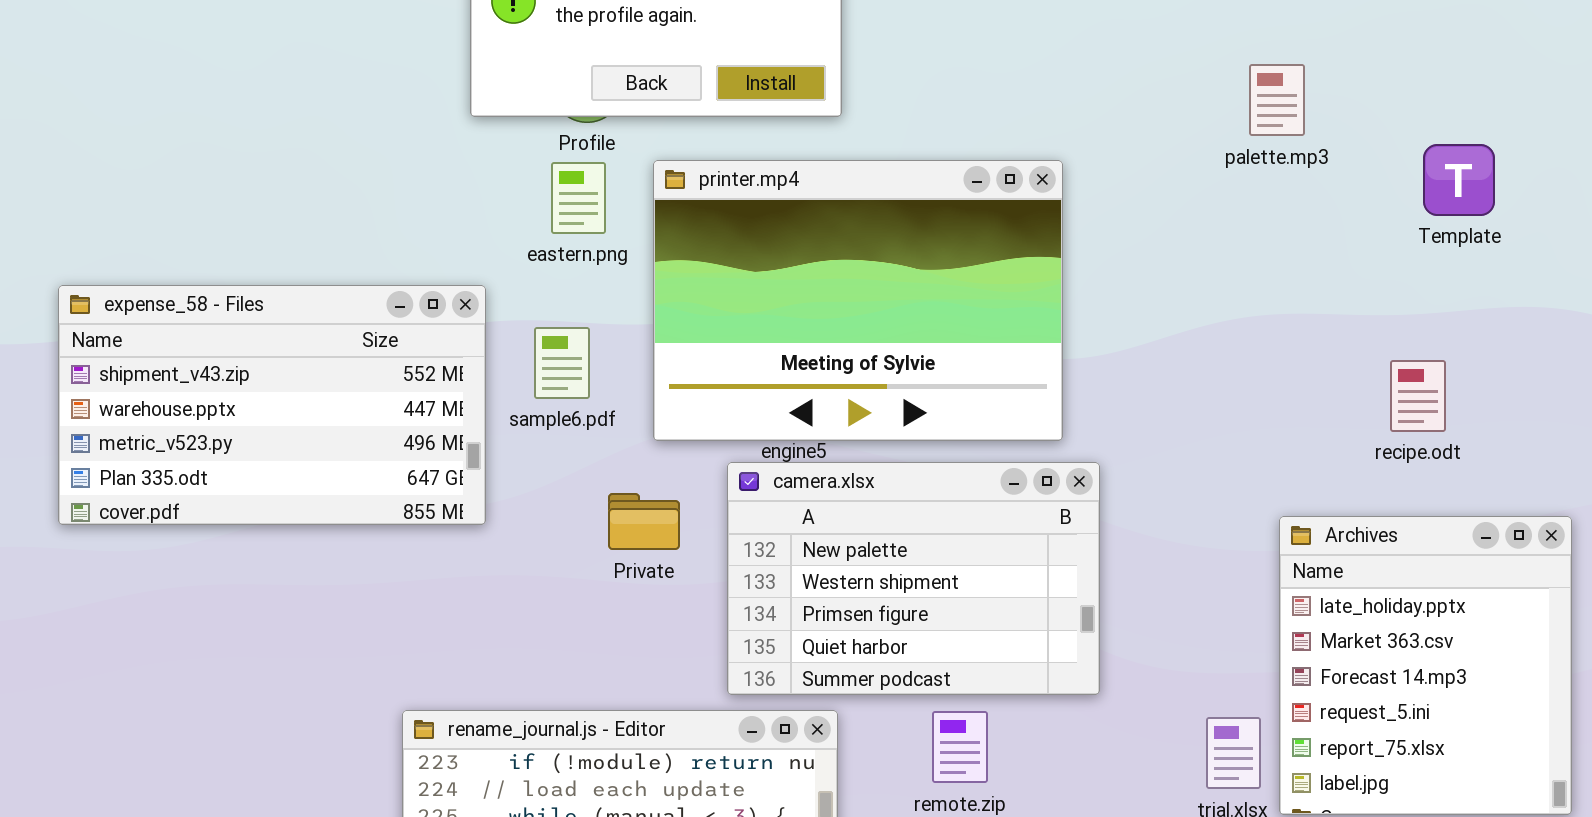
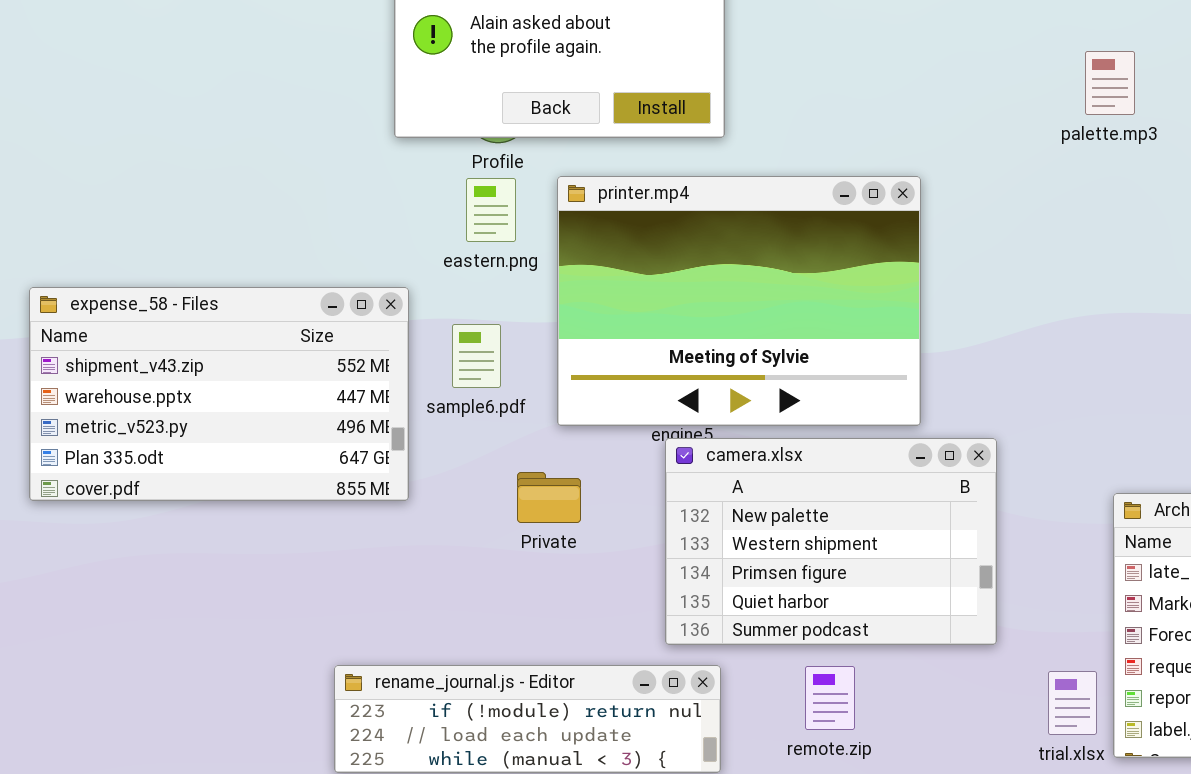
palette.mp3: [1249,64,1305,136] -> [1085,51,1135,115], moved
camera.xlsx: [727,462,1100,695] -> [665,438,997,645], moved

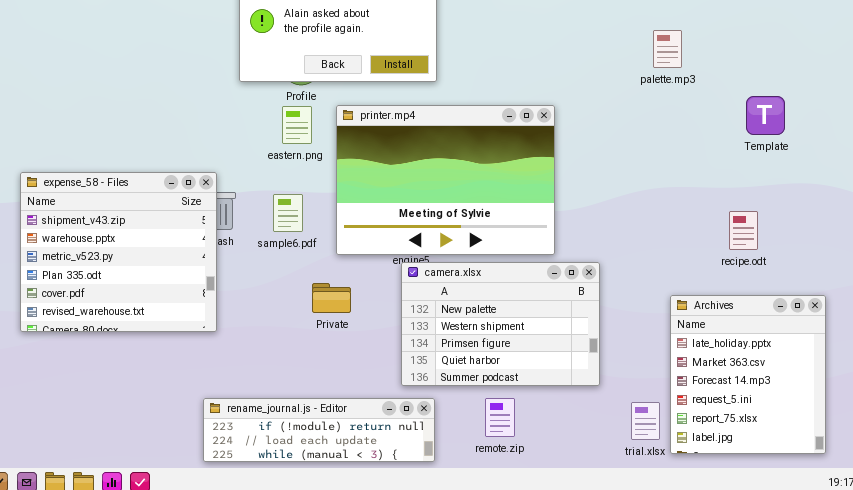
expense_58 - Files: [29,287,409,501] -> [20,172,217,332], resized

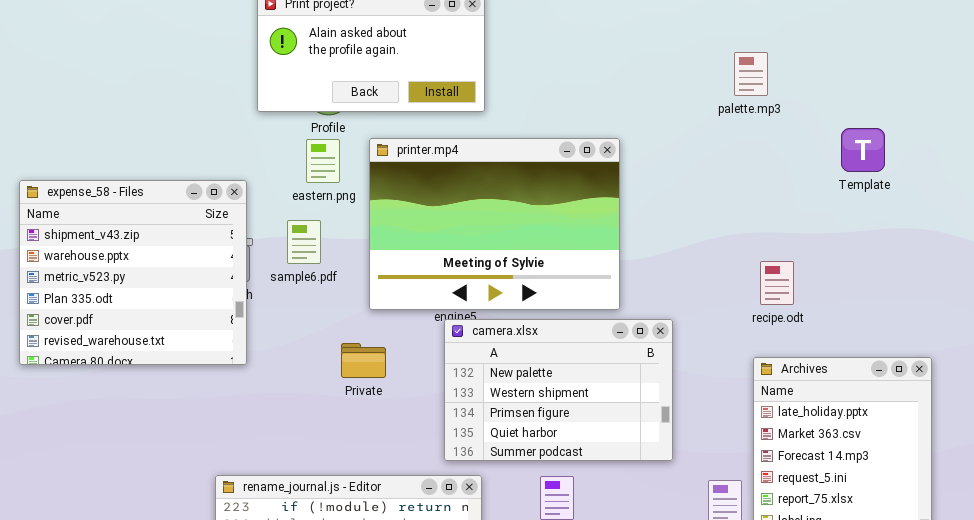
expense_58 - Files: [20,172,217,332] -> [19,180,247,365], moved
sample6.pdf: [273,194,303,232] -> [287,220,321,264], moved
recipe.odt: [729,211,758,250] -> [760,261,794,305], moved

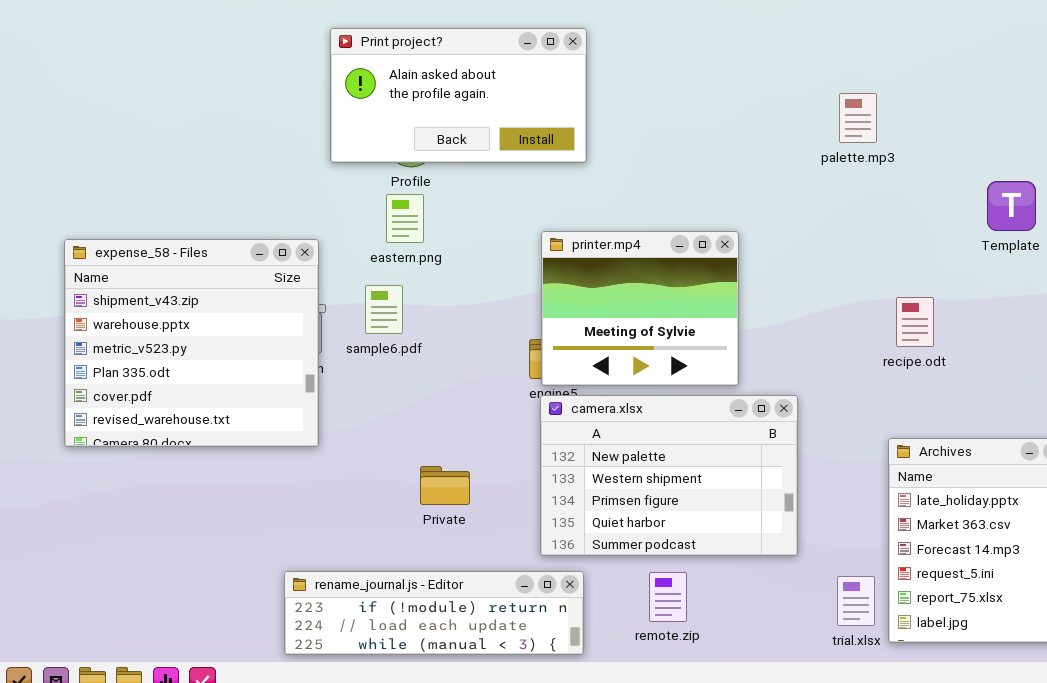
palette.mp3: [734,52,768,96] -> [839,93,877,143], moved
printer.mp4: [369,138,620,310] -> [541,231,739,386], resized
recipe.odt: [760,261,794,305] -> [896,297,934,347], moved
Private: [341,343,386,378] -> [420,466,470,505], moved

